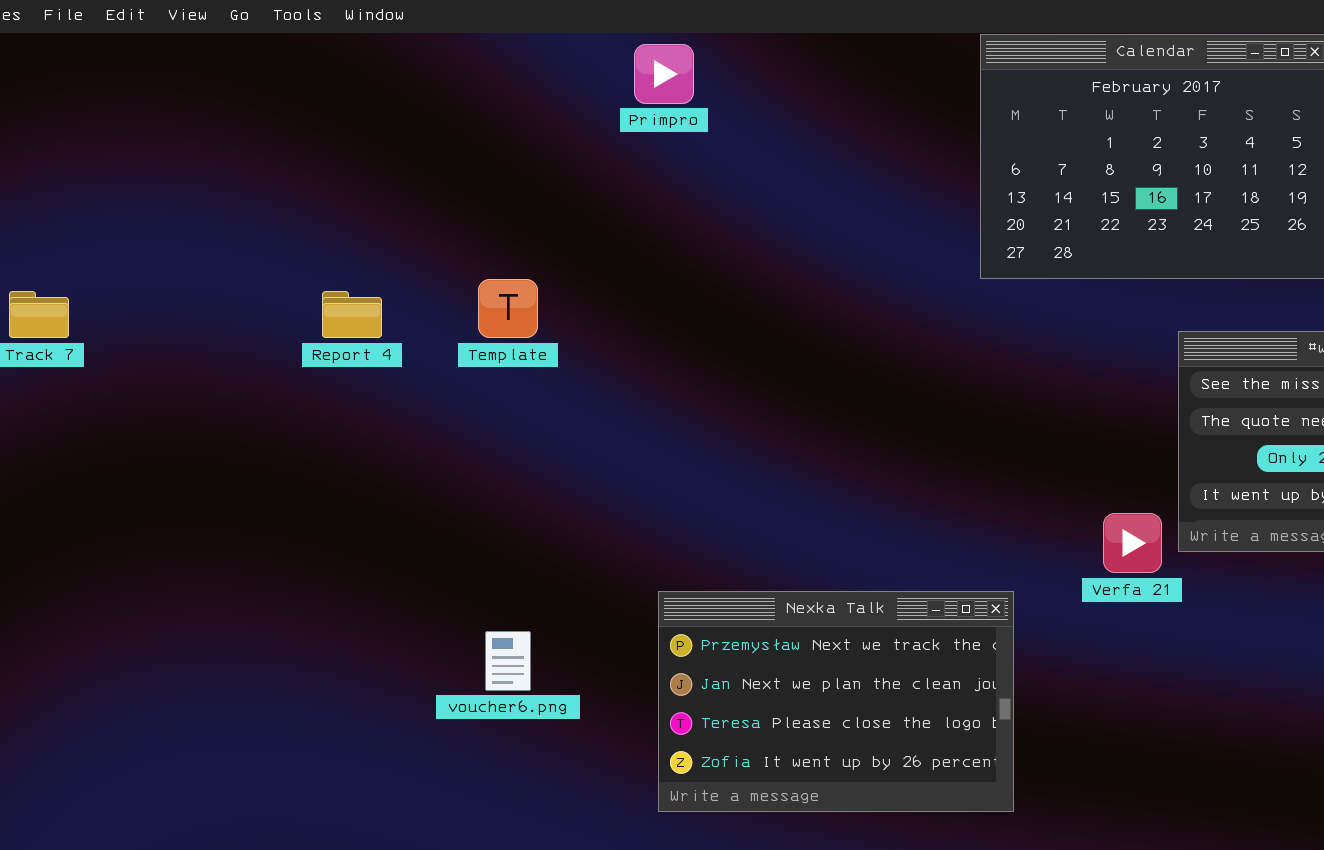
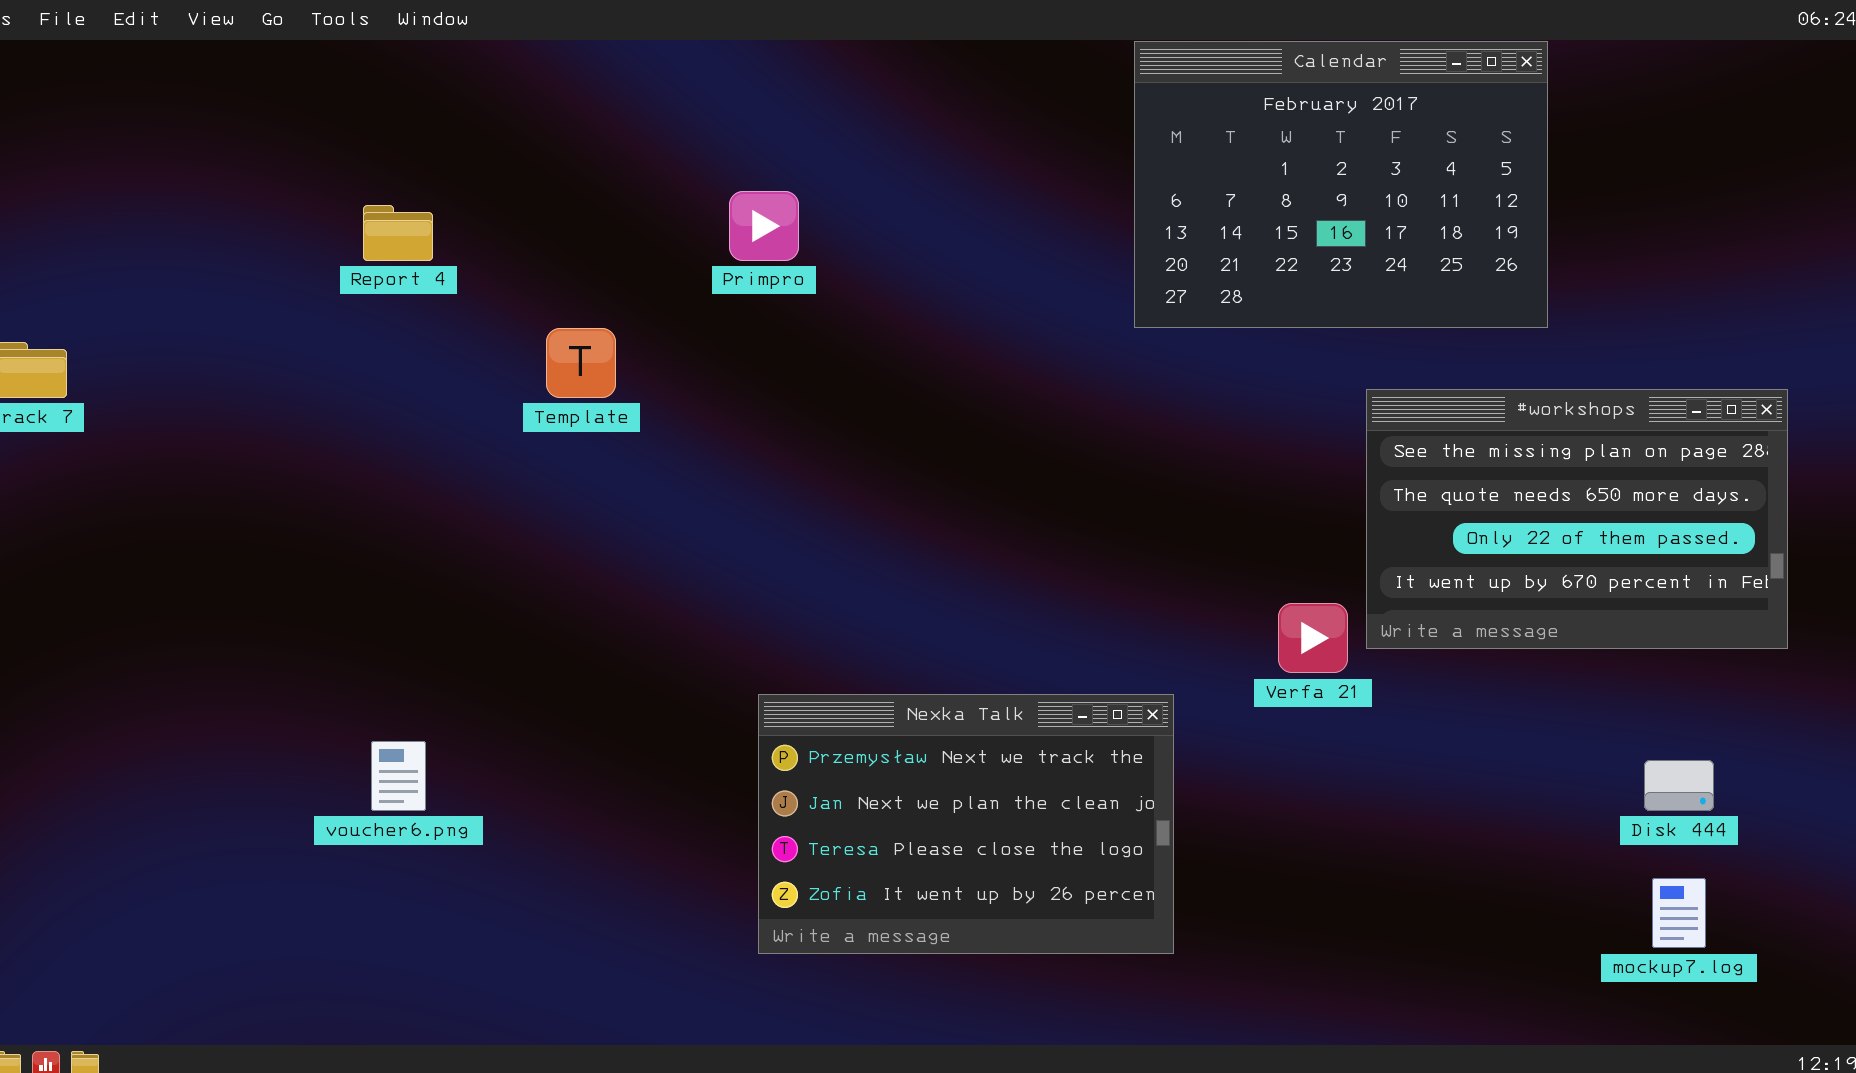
Primpro: [634,44,694,104] -> [729,191,799,261], moved
Report 4: [322,291,382,338] -> [363,205,433,261], moved
voucher6.png: [485,631,531,691] -> [371,741,426,811], moved

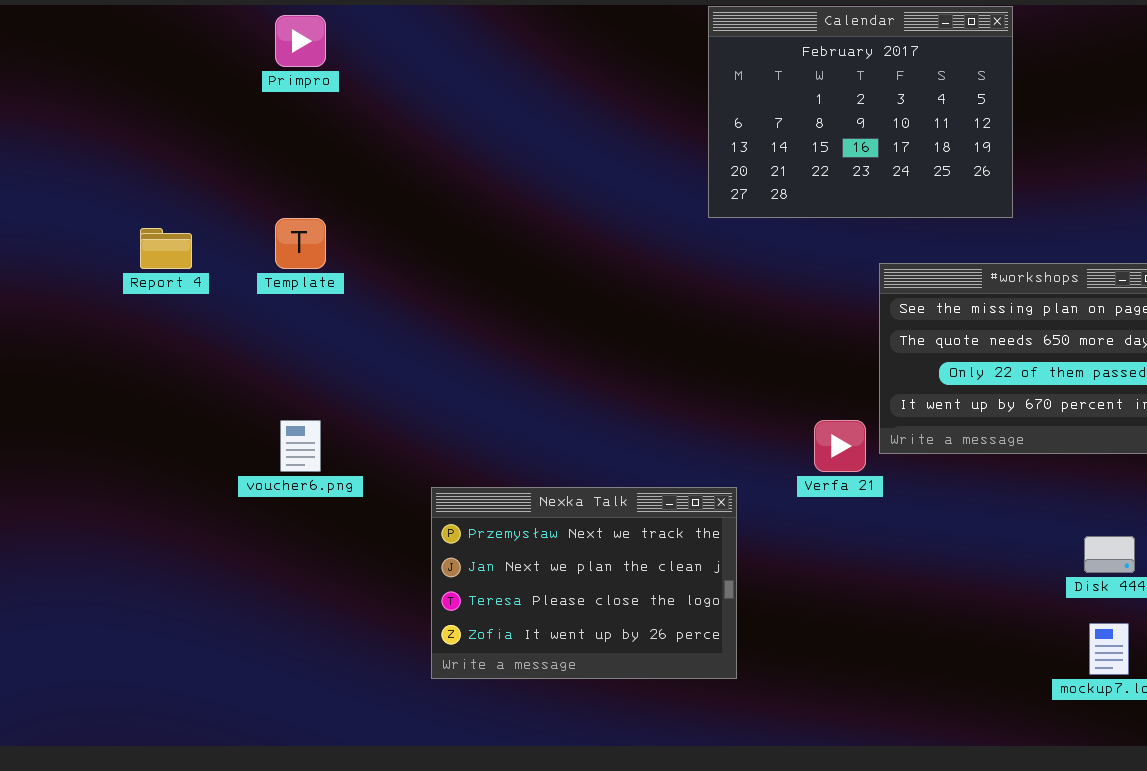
Primpro: [729,191,799,261] -> [275,15,326,67], moved
Report 4: [363,205,433,261] -> [140,228,192,269], moved
voucher6.png: [371,741,426,811] -> [280,420,321,472], moved

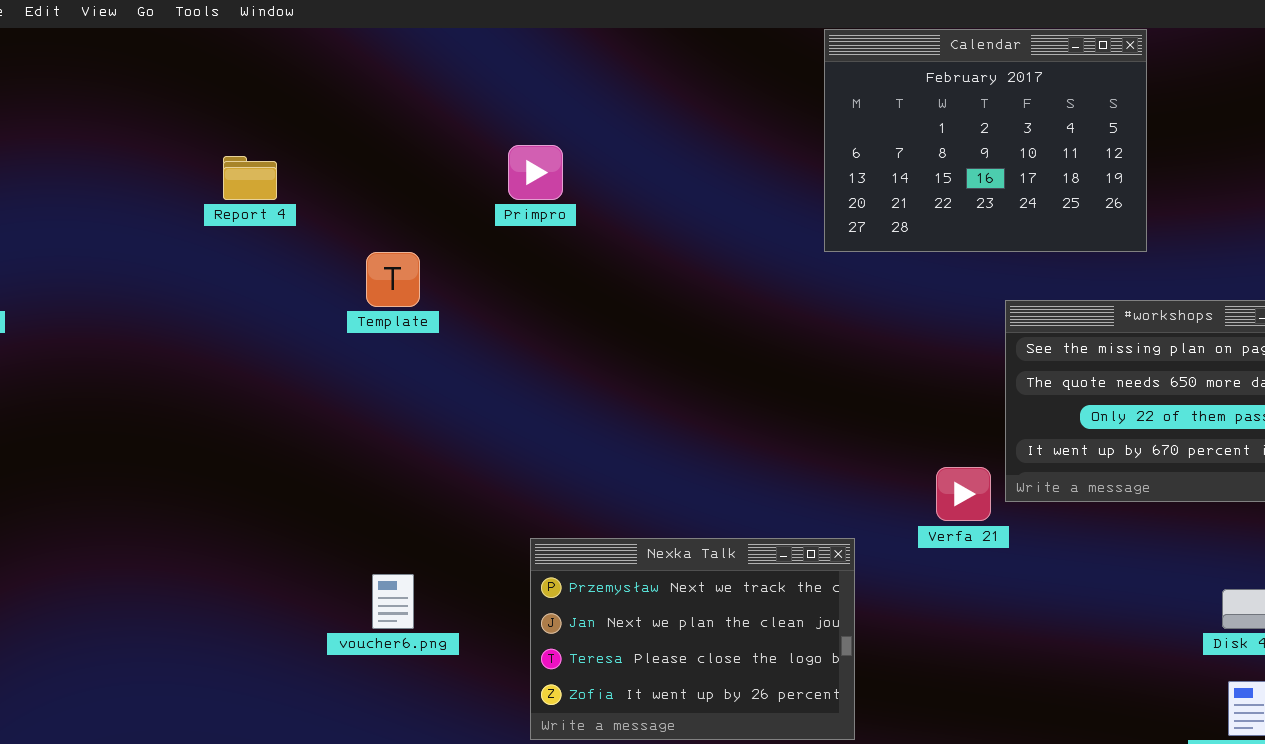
Primpro: [275,15,326,67] -> [508,145,563,200], moved
Report 4: [140,228,192,269] -> [223,156,277,200], moved
voucher6.png: [280,420,321,472] -> [372,574,414,629], moved

